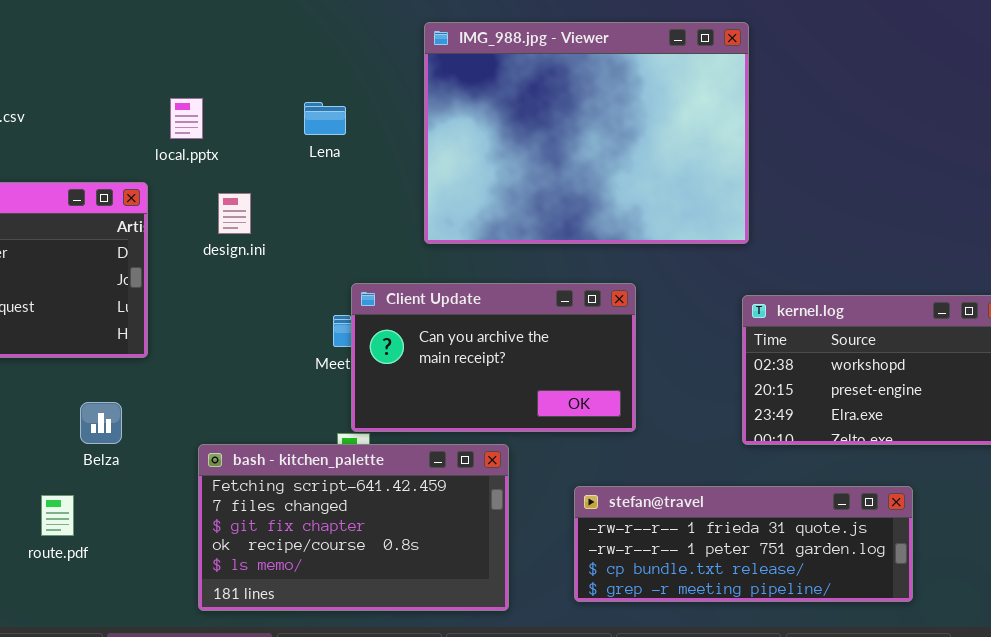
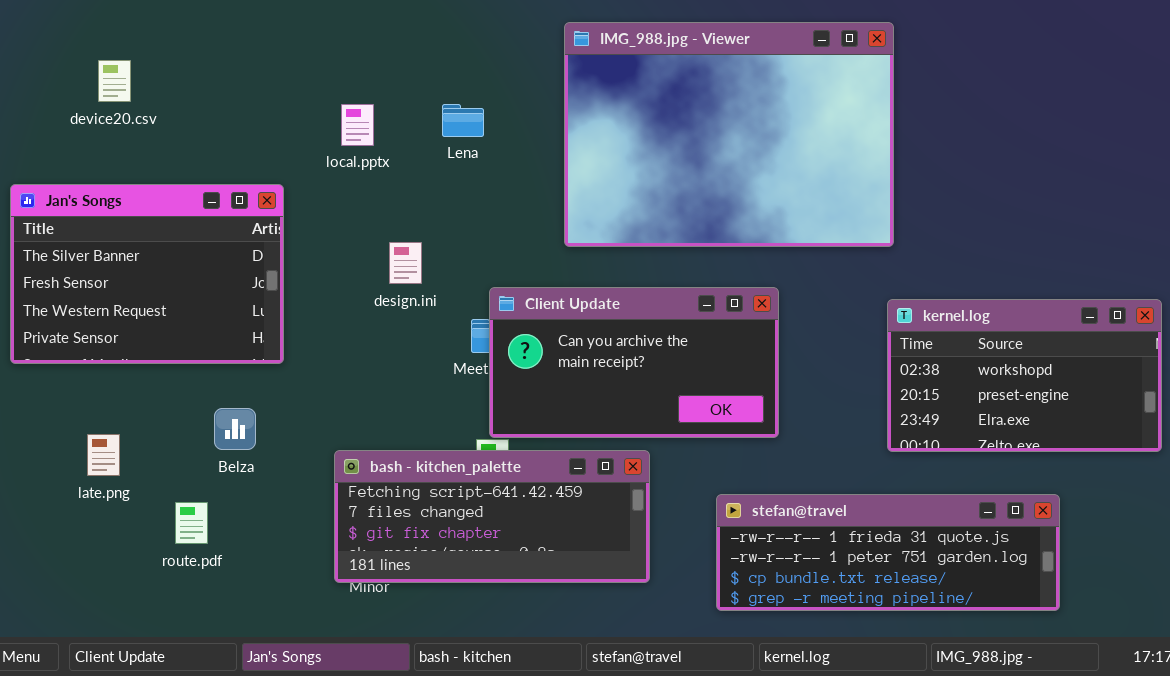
local.pptx: [170,98,203,139] -> [341,104,374,146], moved
design.ini: [218,193,251,234] -> [389,242,422,284], moved
bash - kitchen_palette: [198,444,509,611] -> [334,450,650,583], resized

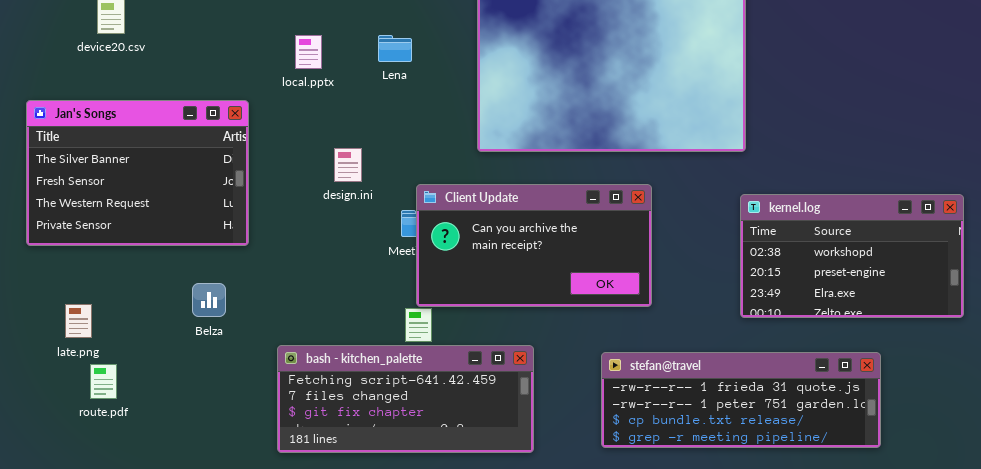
late.png: [87,434,120,476] -> [65,304,92,338], moved
bash - kitchen_palette: [334,450,650,583] -> [277,345,534,453], moved
route.pdf: [175,502,208,544] -> [90,364,117,399], moved

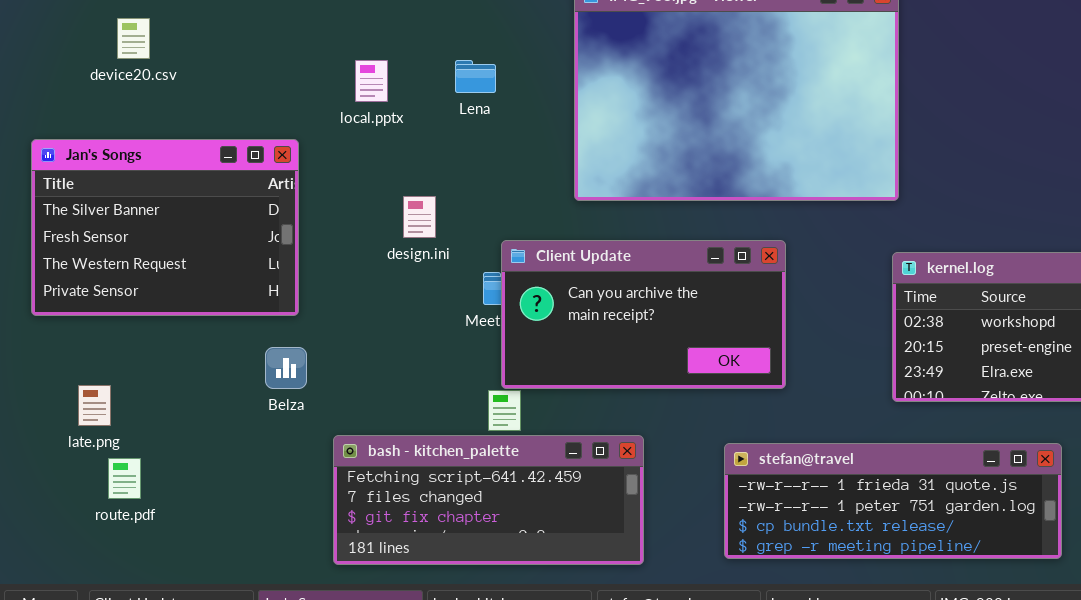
Belza: [192,283,226,317] -> [265,347,307,389], moved

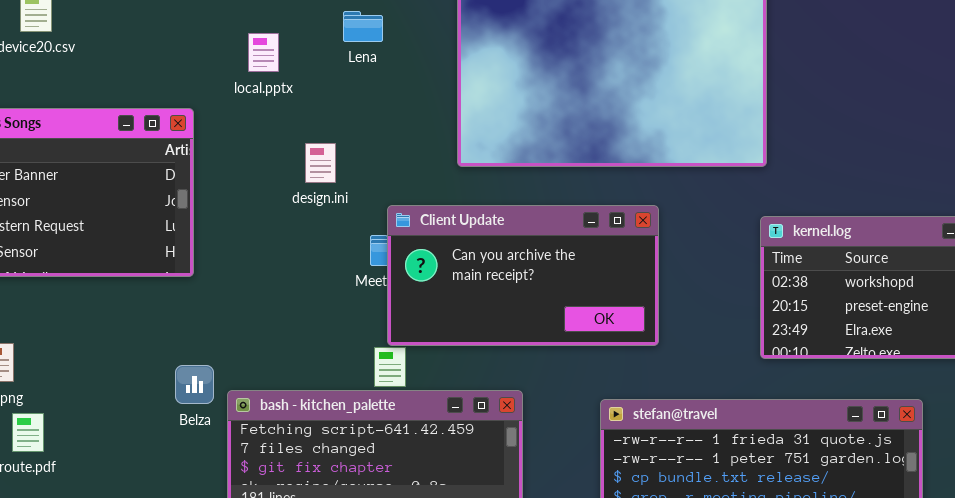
Lena: [455,60,496,93] -> [343,11,383,42], moved
design.ini: [403,196,436,238] -> [305,143,336,183], moved
Belza: [265,347,307,389] -> [175,365,214,404], moved

